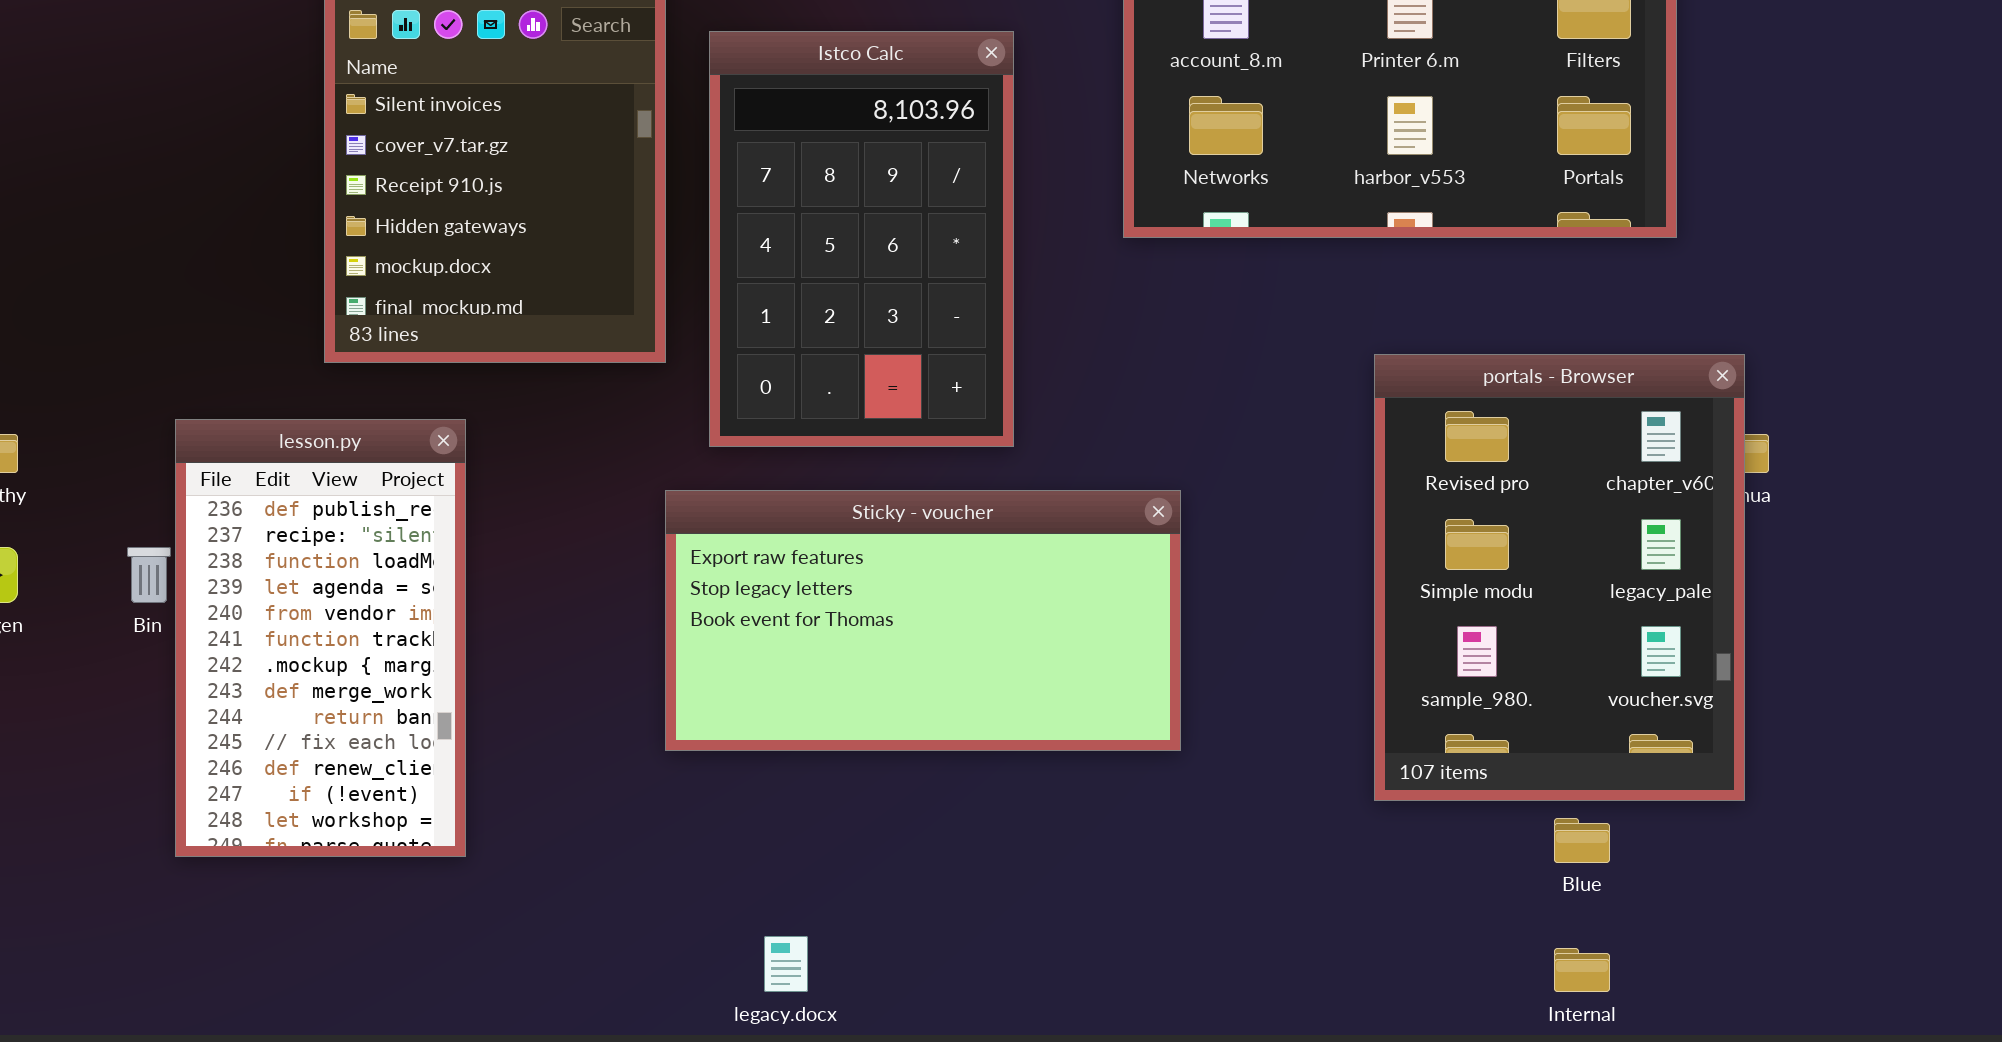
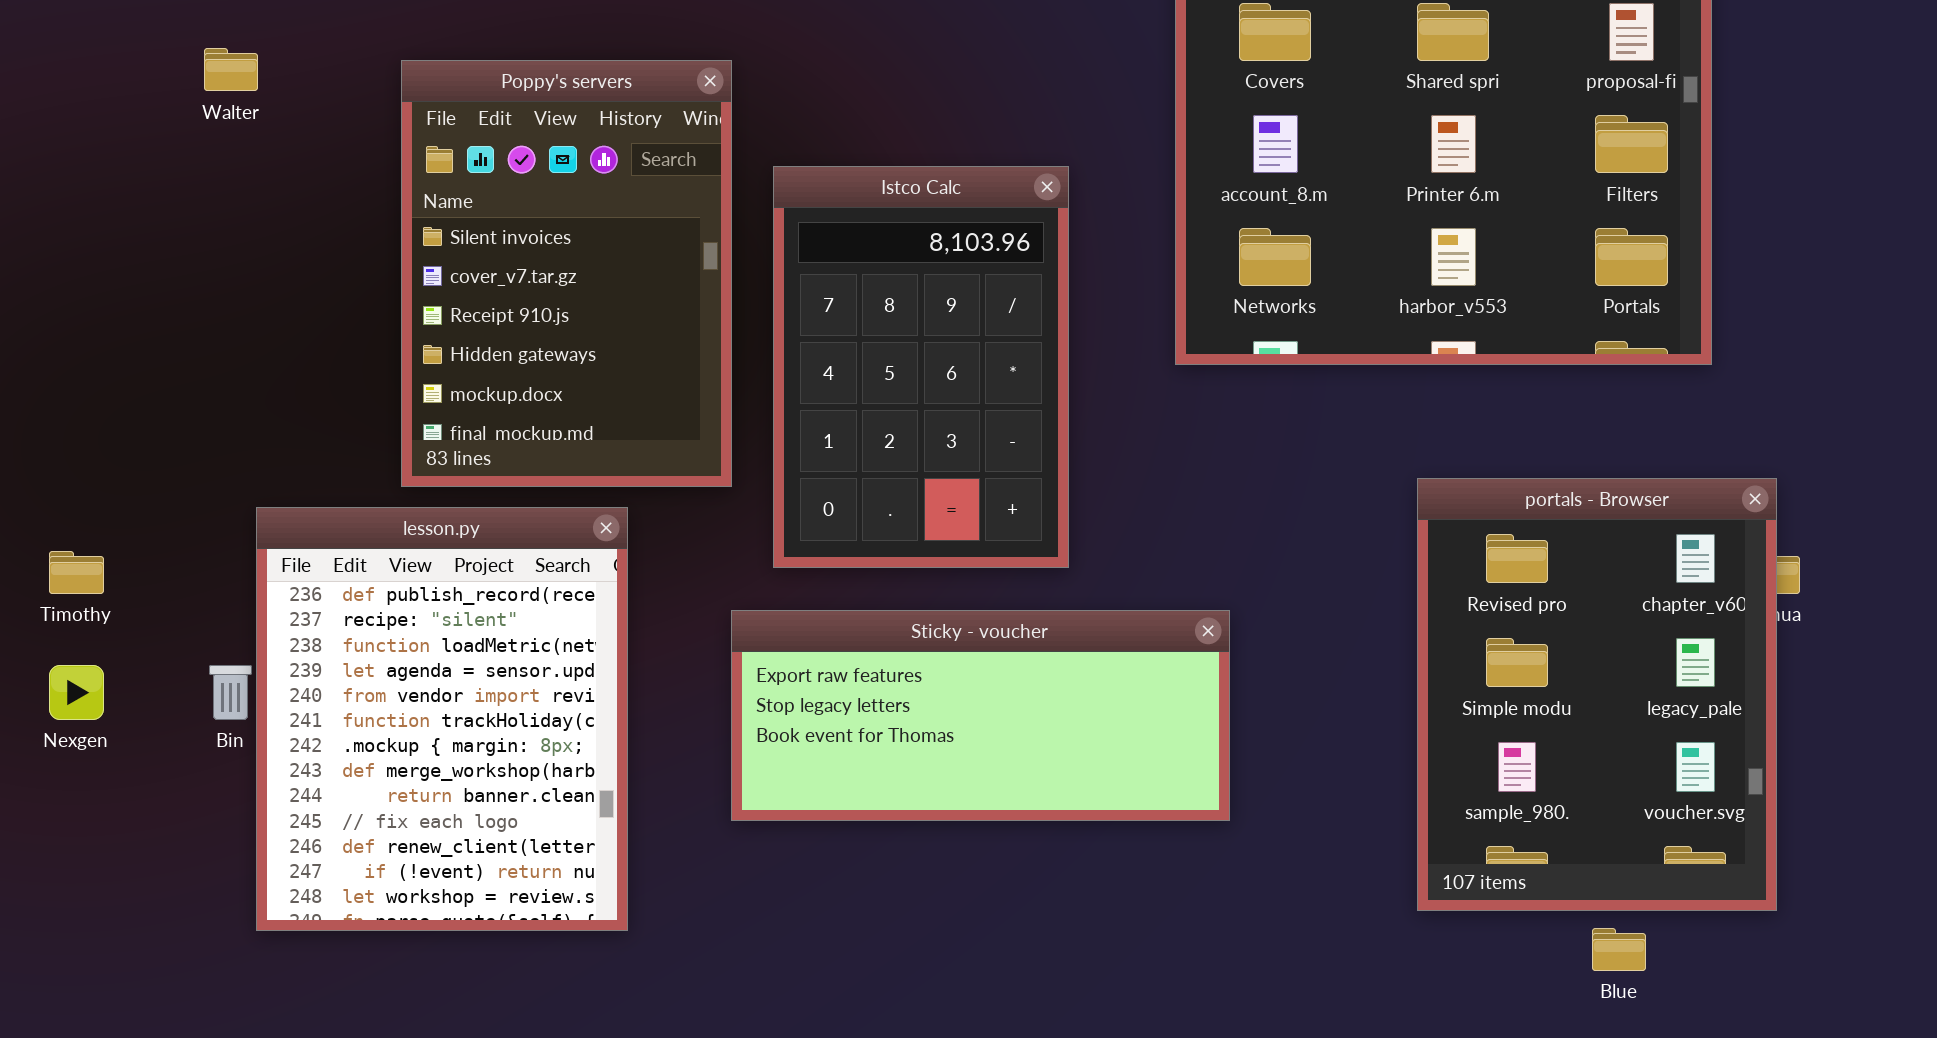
lesson.py: [175,419,466,857] -> [256,507,628,931], moved, resized
Sticky - voucher: [665,490,1181,751] -> [731,610,1230,821], resized

